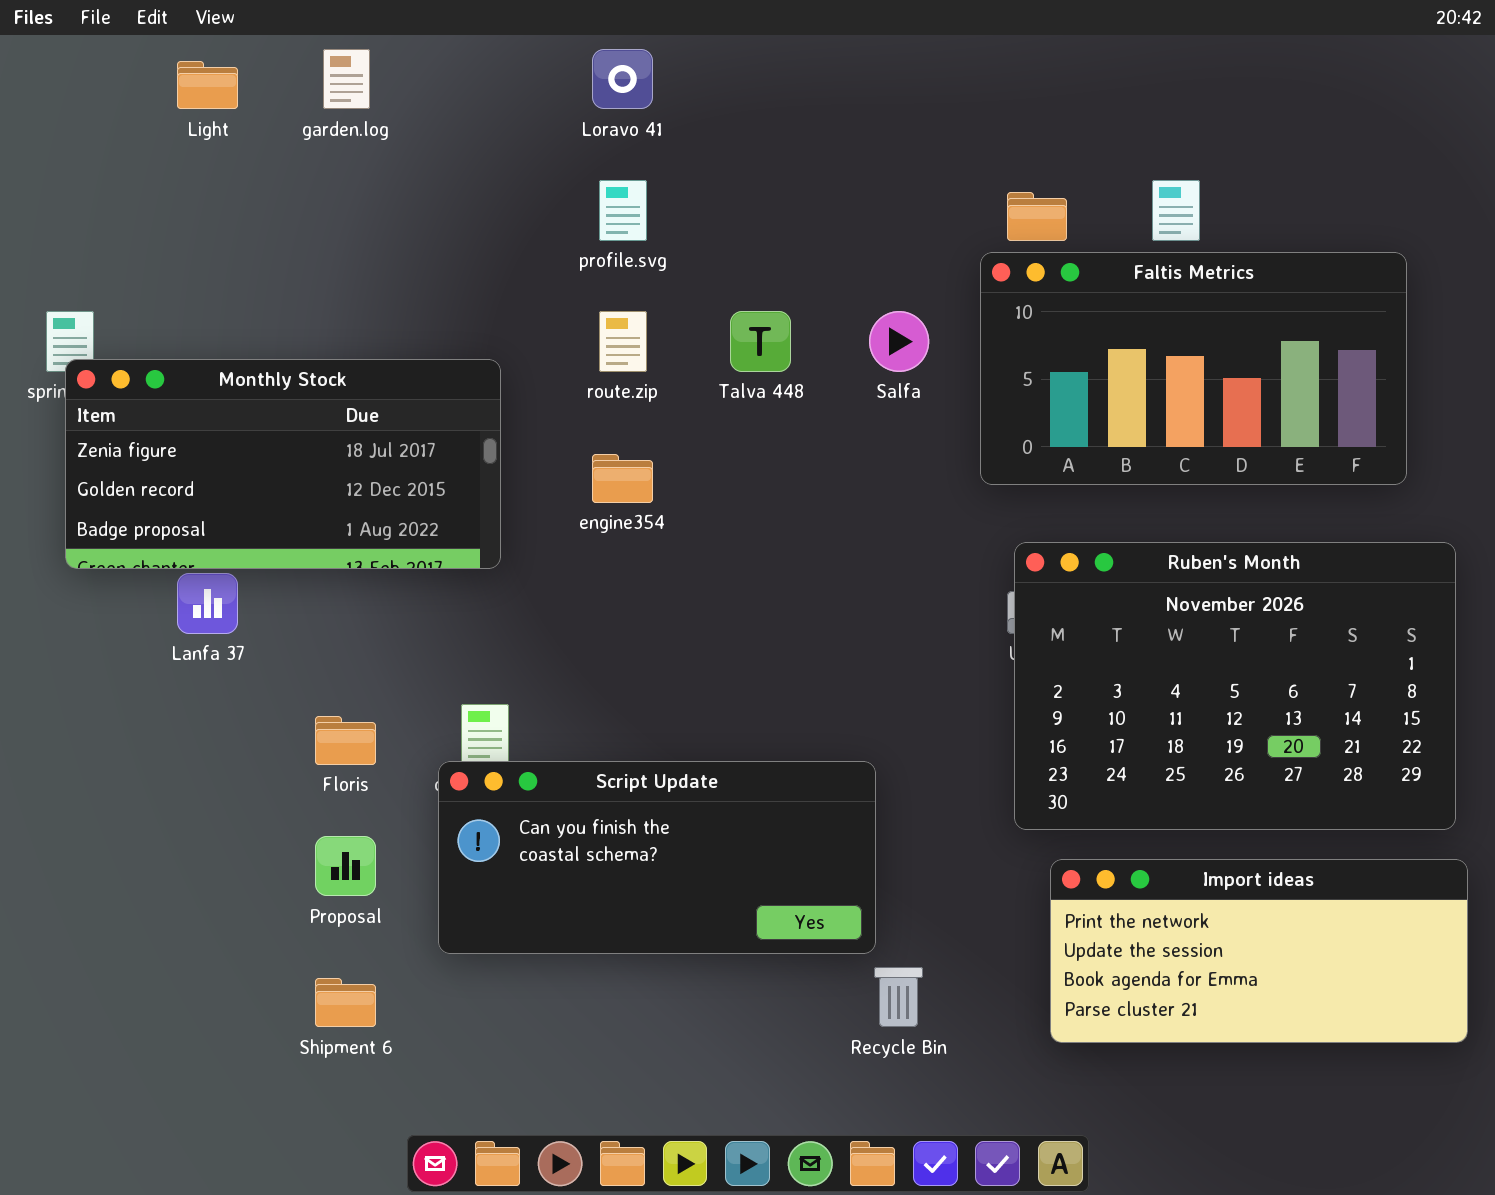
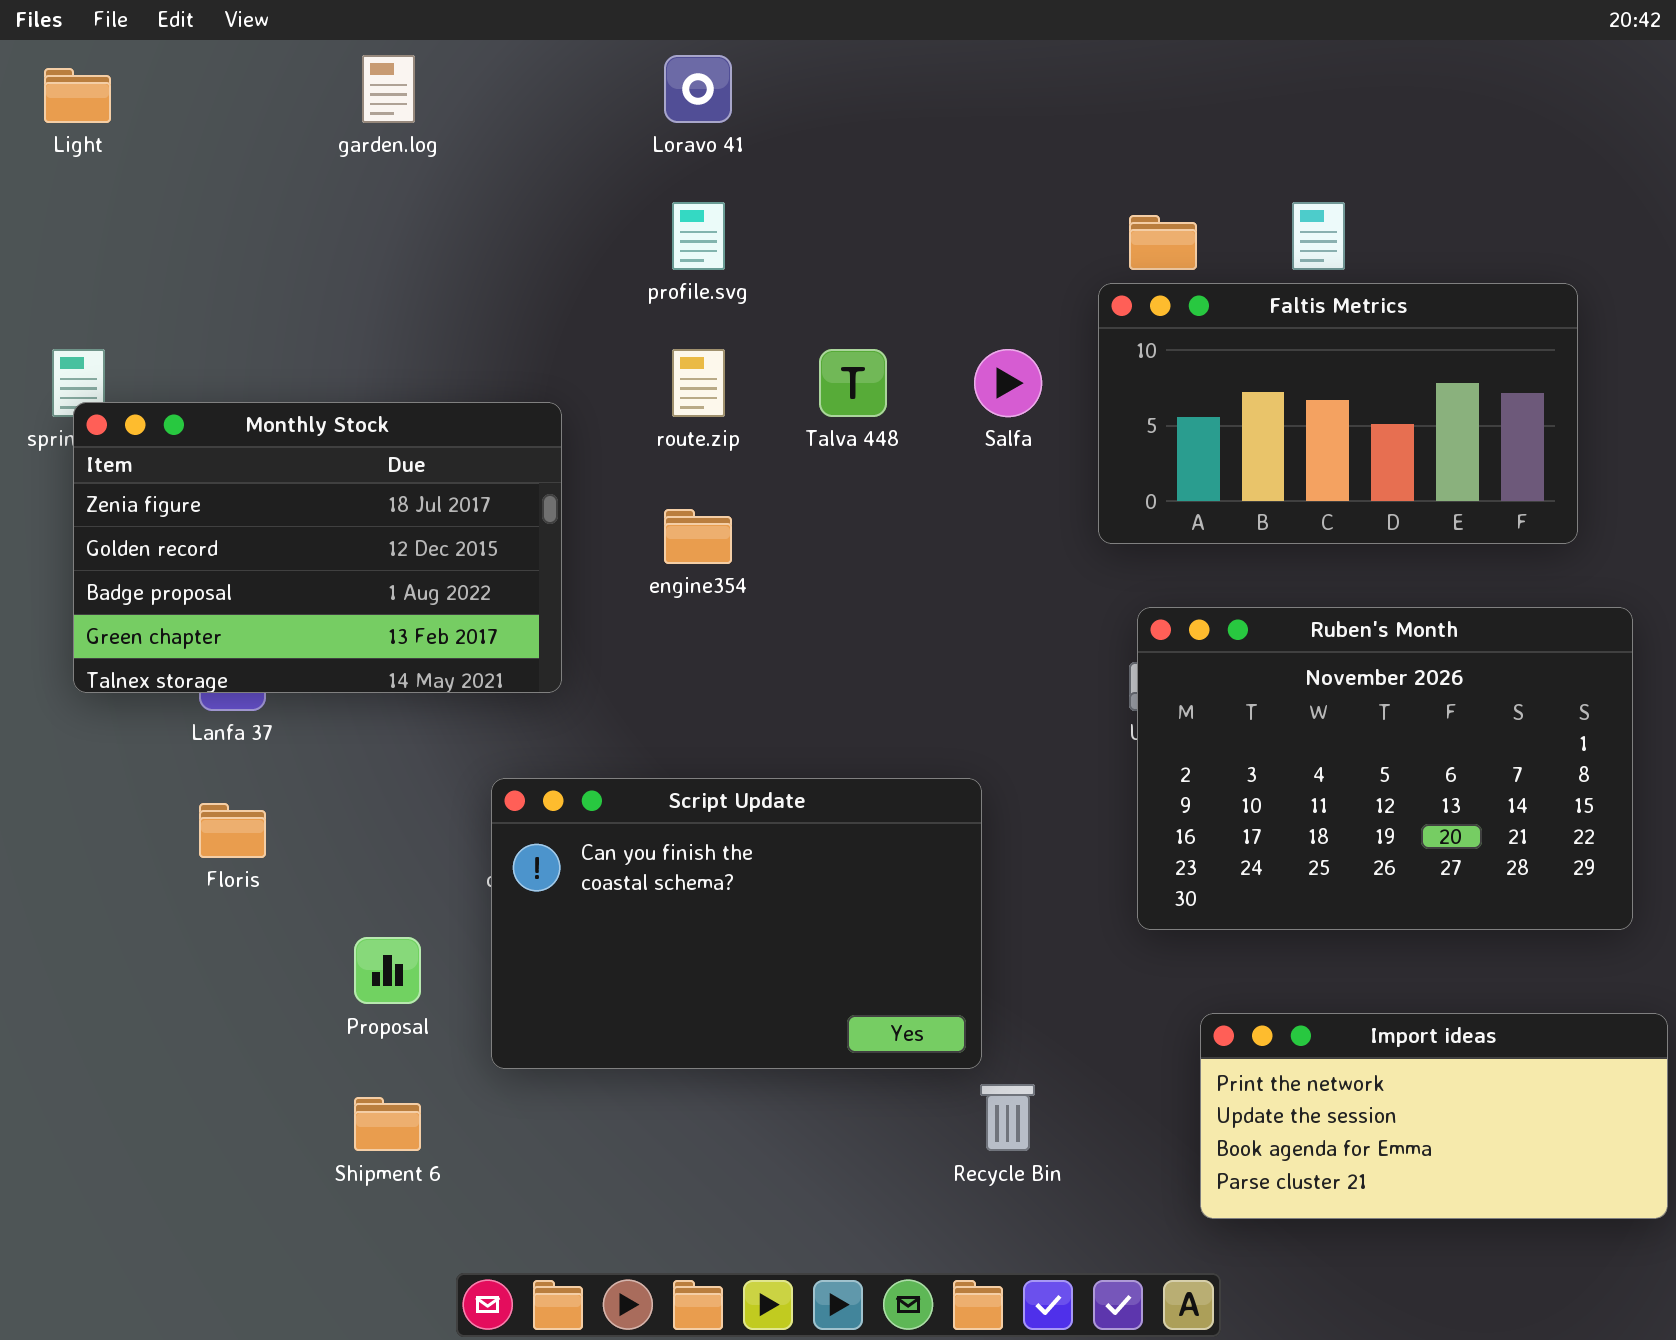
Light: [177,61,238,109] -> [44,68,111,123], moved
Monthly Stock: [65,359,501,569] -> [73,402,562,693], resized
Floris: [315,716,376,765] -> [199,803,266,858], moved
Script Update: [438,761,876,954] -> [491,778,982,1069], resized
Import ideas: [1050,859,1468,1043] -> [1200,1013,1668,1219], moved

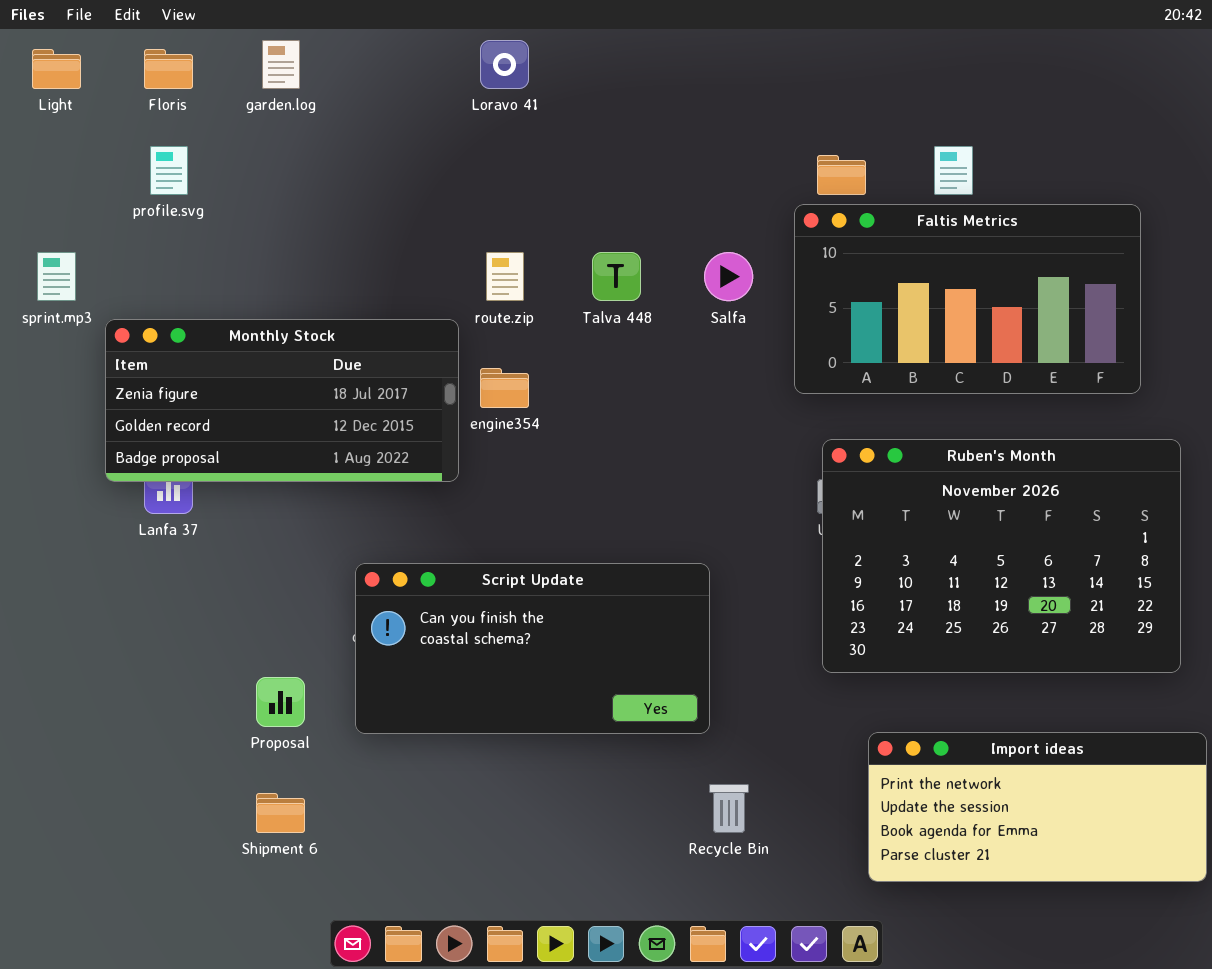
profile.svg: [672,202,725,270] -> [150,146,188,195], moved
Monthly Stock: [73,402,562,693] -> [105,319,459,482], moved, resized
Script Update: [491,778,982,1069] -> [355,563,710,734], resized
Floris: [199,803,266,858] -> [144,49,193,89], moved

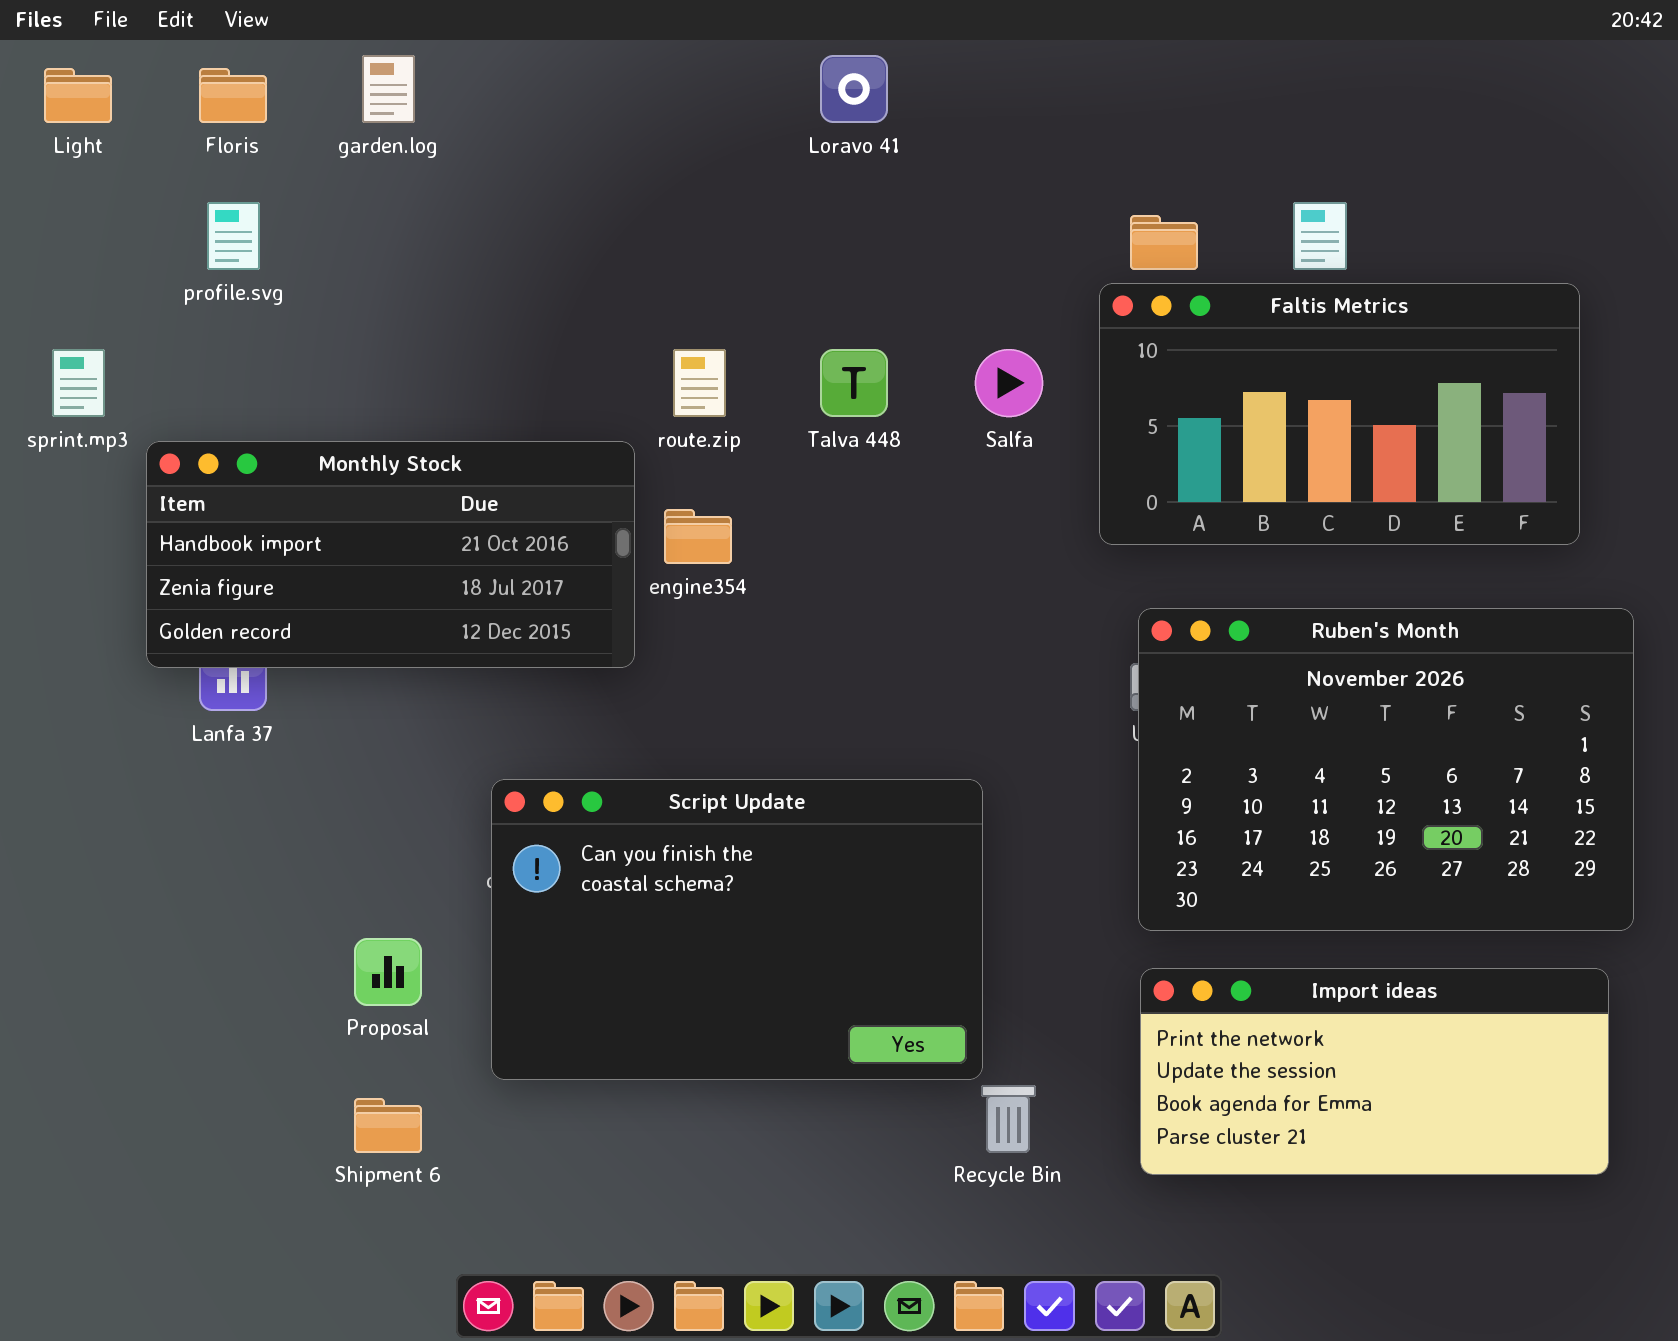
Loravo 41: [480,40,529,89] -> [820,55,888,123], moved
Monthly Stock: [105,319,459,482] -> [146,441,635,668], scrolled up 1 row
Script Update: [355,563,710,734] -> [491,779,983,1080], resized
Import ideas: [868,732,1207,882] -> [1140,968,1609,1175], moved

